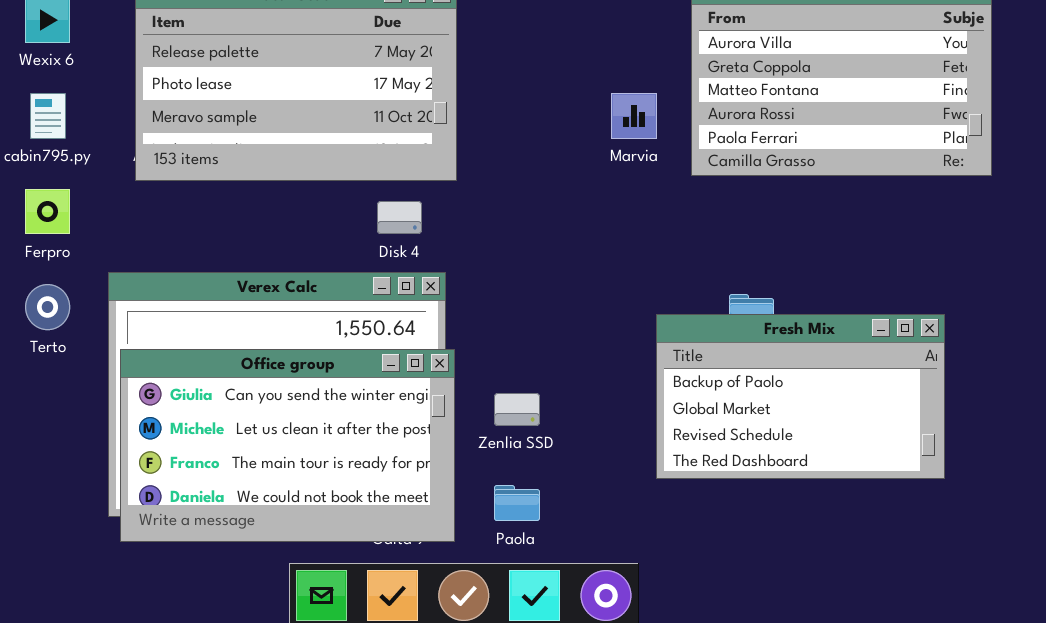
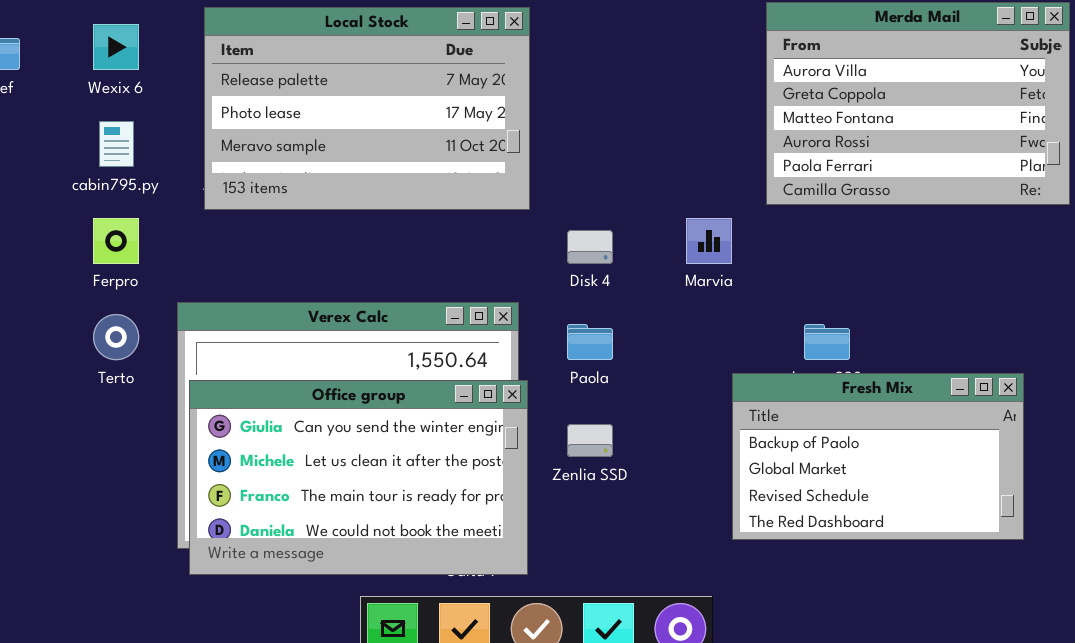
Marvia: [611,93,657,139] -> [686,218,732,264], moved
Disk 4: [377,201,422,234] -> [567,230,613,264], moved
Fresh Mix: [656,314,945,479] -> [732,373,1024,540], moved
Paola: [494,485,540,521] -> [567,324,613,360], moved

